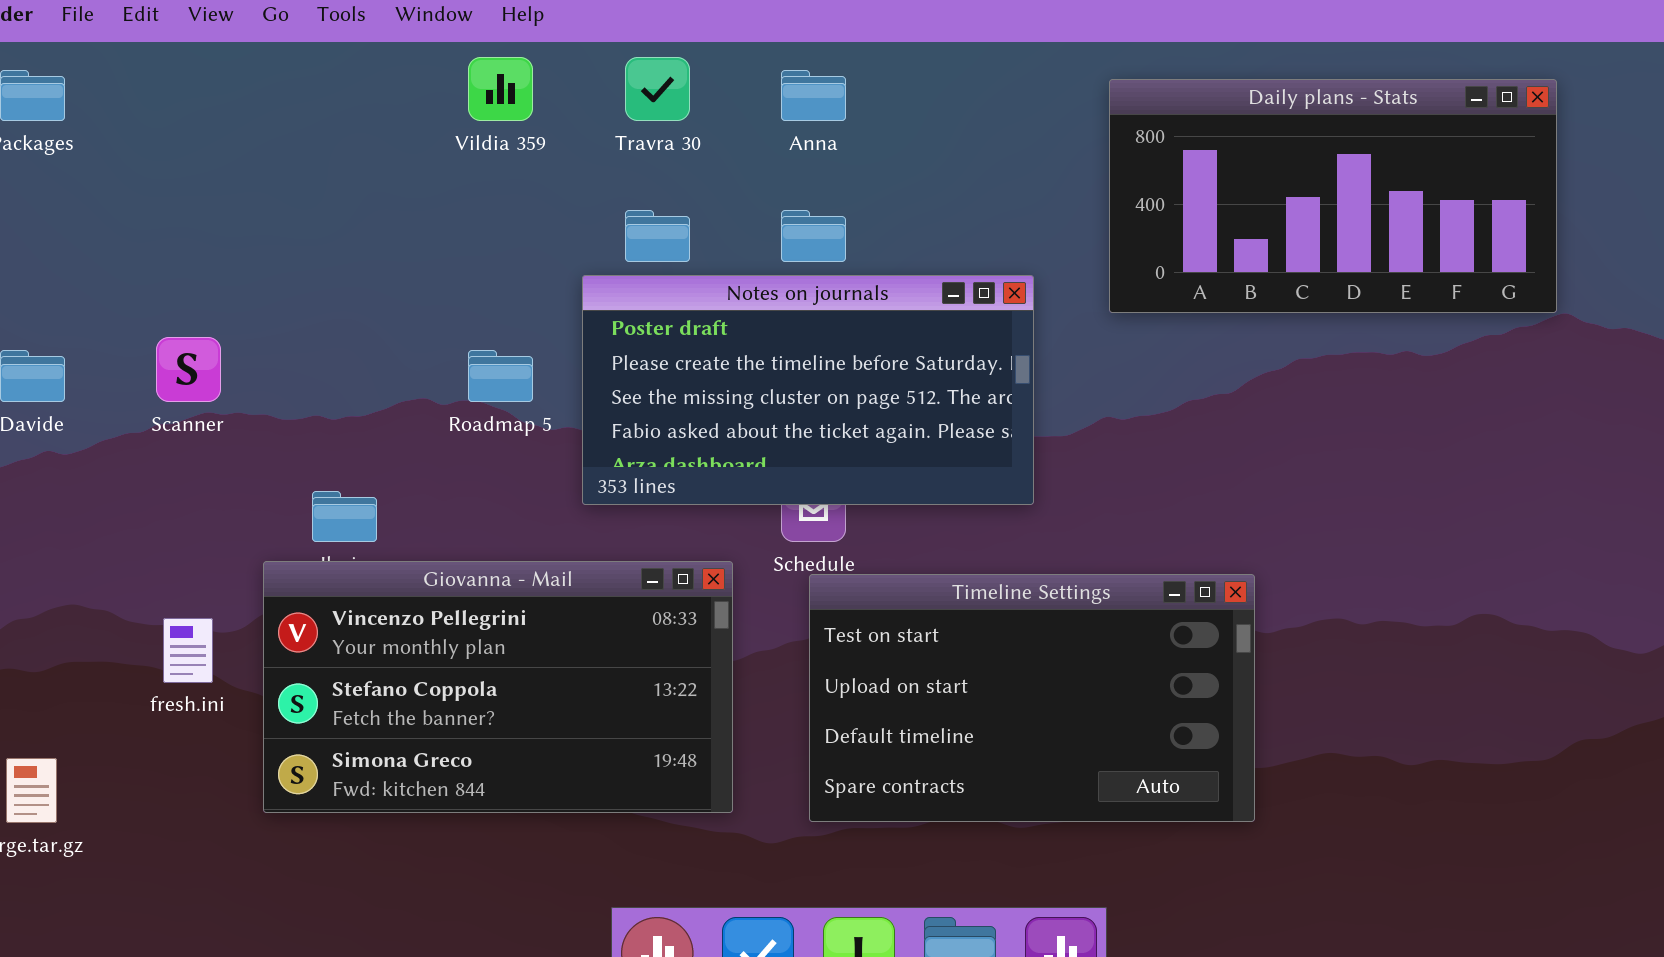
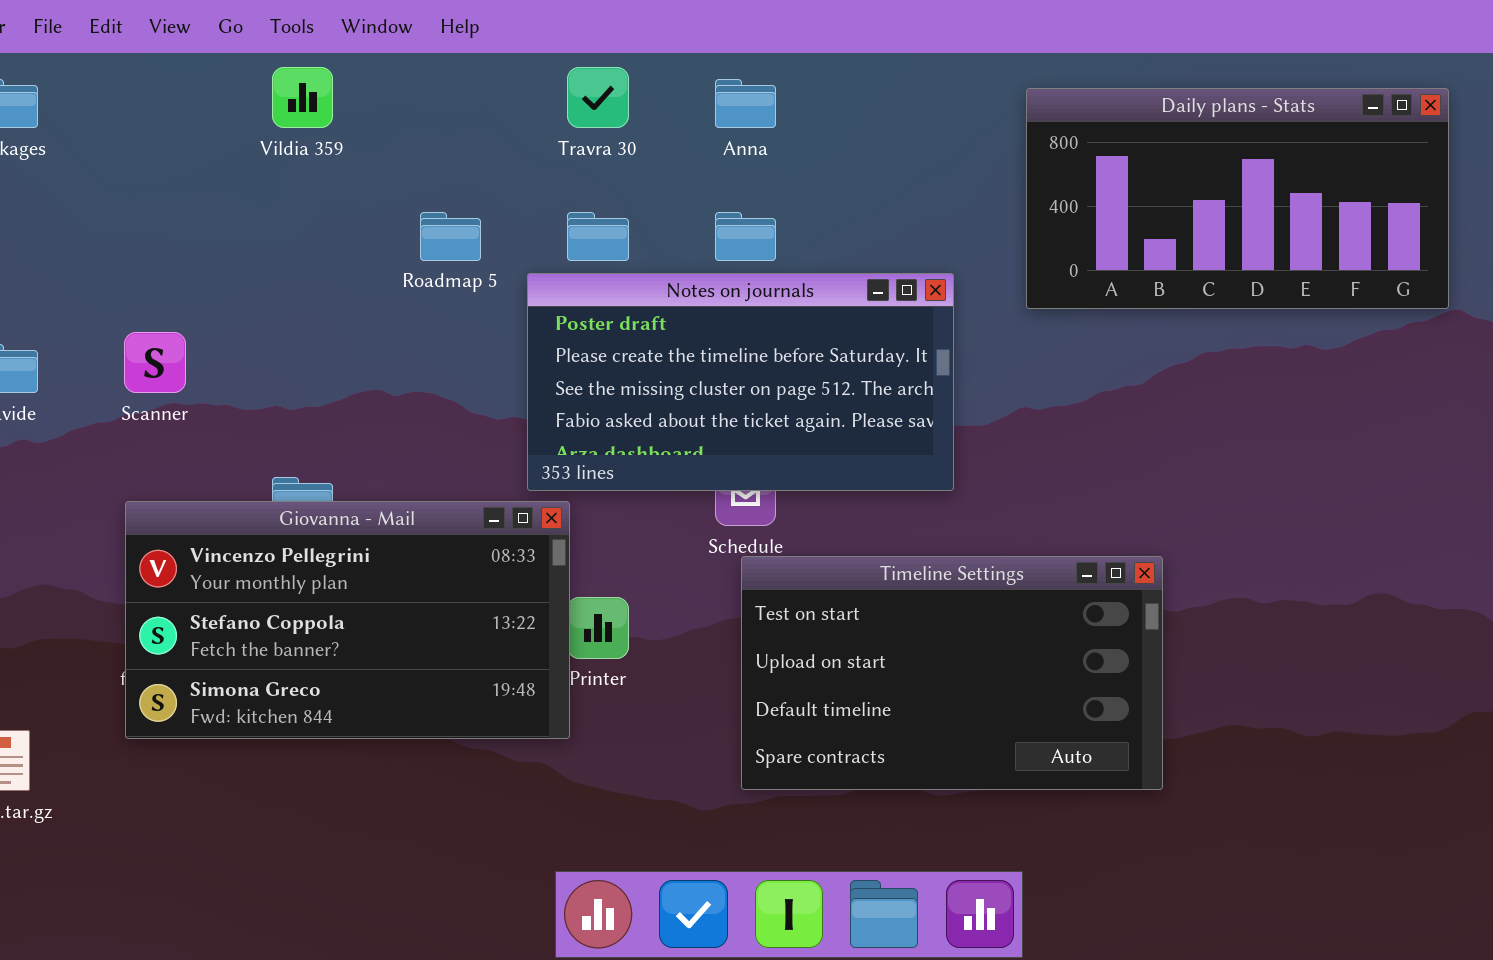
Vildia 359: [468,57,533,121] -> [272,67,333,128], moved
Roadmap 5: [468,350,533,402] -> [420,212,481,261], moved
Giovanna - Mail: [263,561,733,813] -> [125,501,570,739], moved

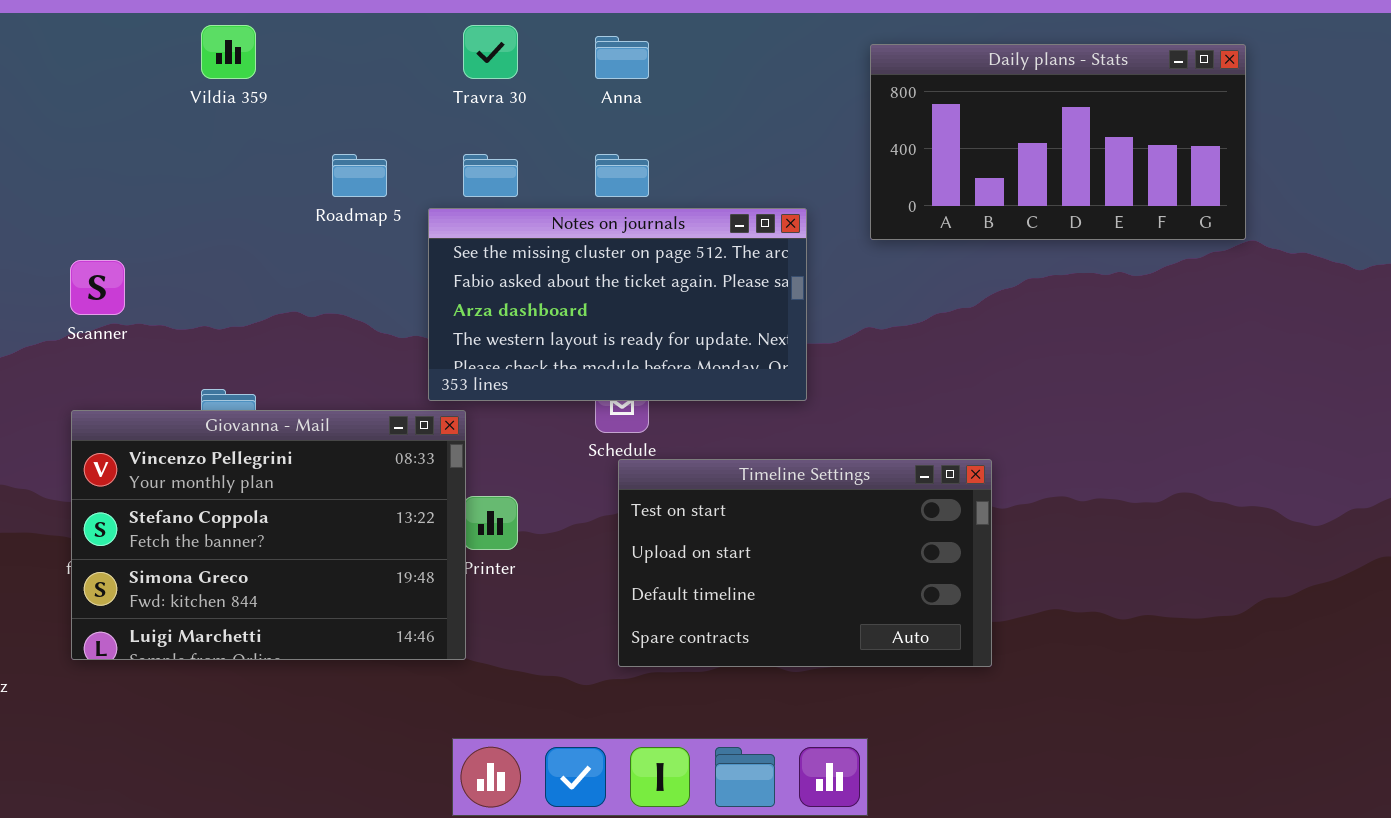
Notes on journals: [527,273,954,491] -> [428,208,807,401], scrolled down 2 rows
Giovanna - Mail: [125,501,570,739] -> [71,410,466,660], resized

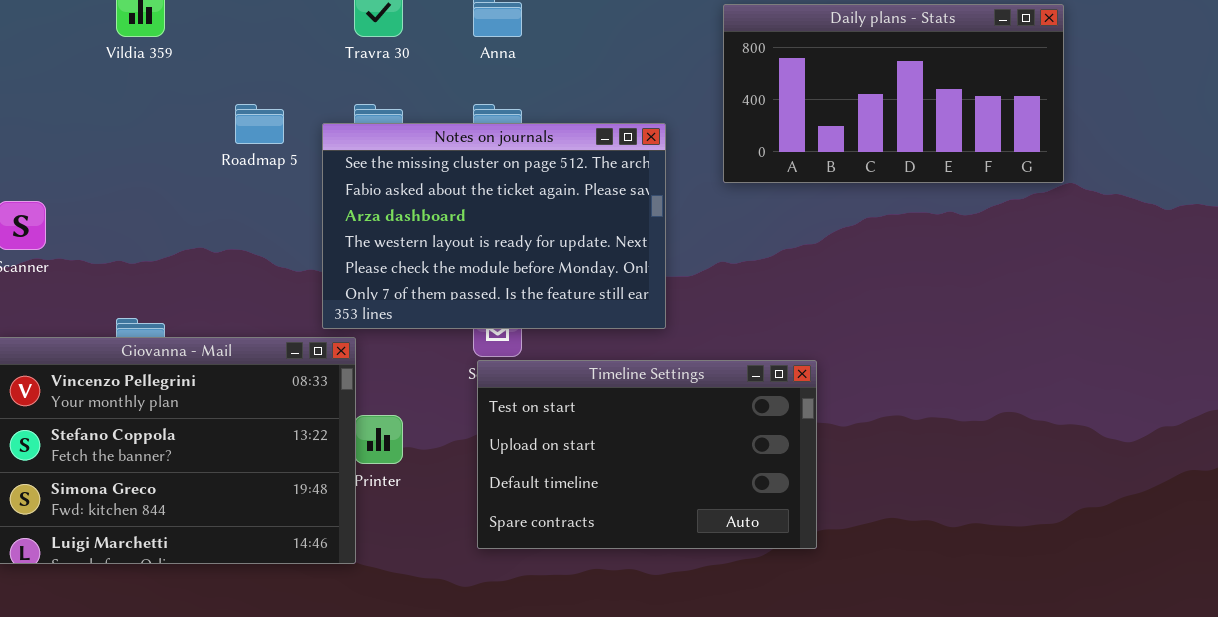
Notes on journals: [428,208,807,401] -> [322,123,666,329], resized
Timeline Settings: [618,459,992,667] -> [477,360,817,549], moved

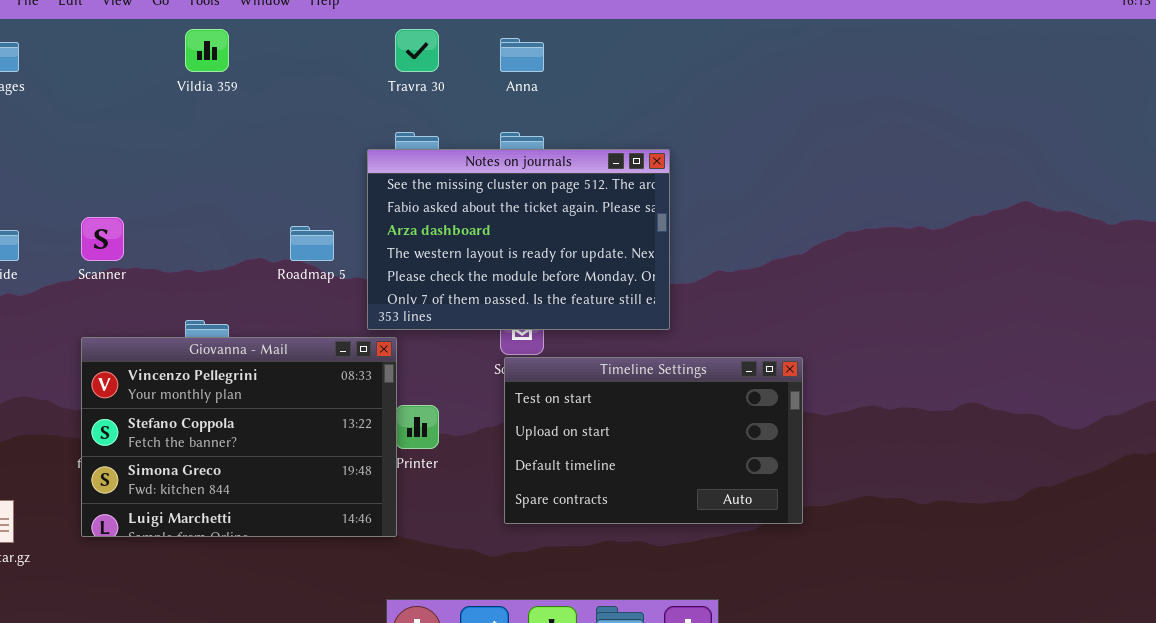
Daily plans - Stats: [723,4,1064,183] -> none, closed
Roadmap 5: [235,104,284,144] -> [290,226,334,261], moved

